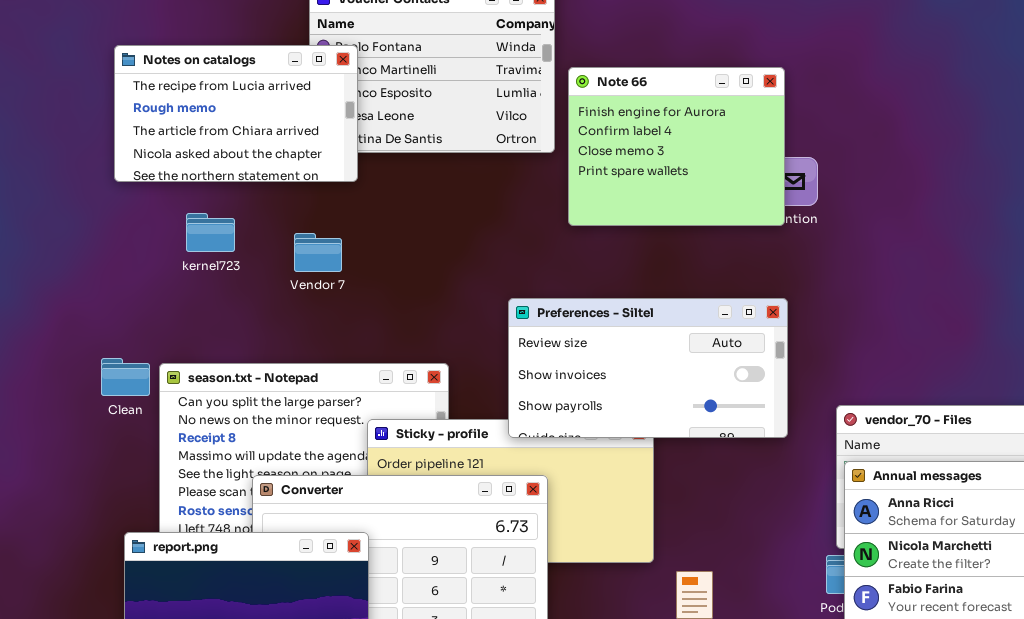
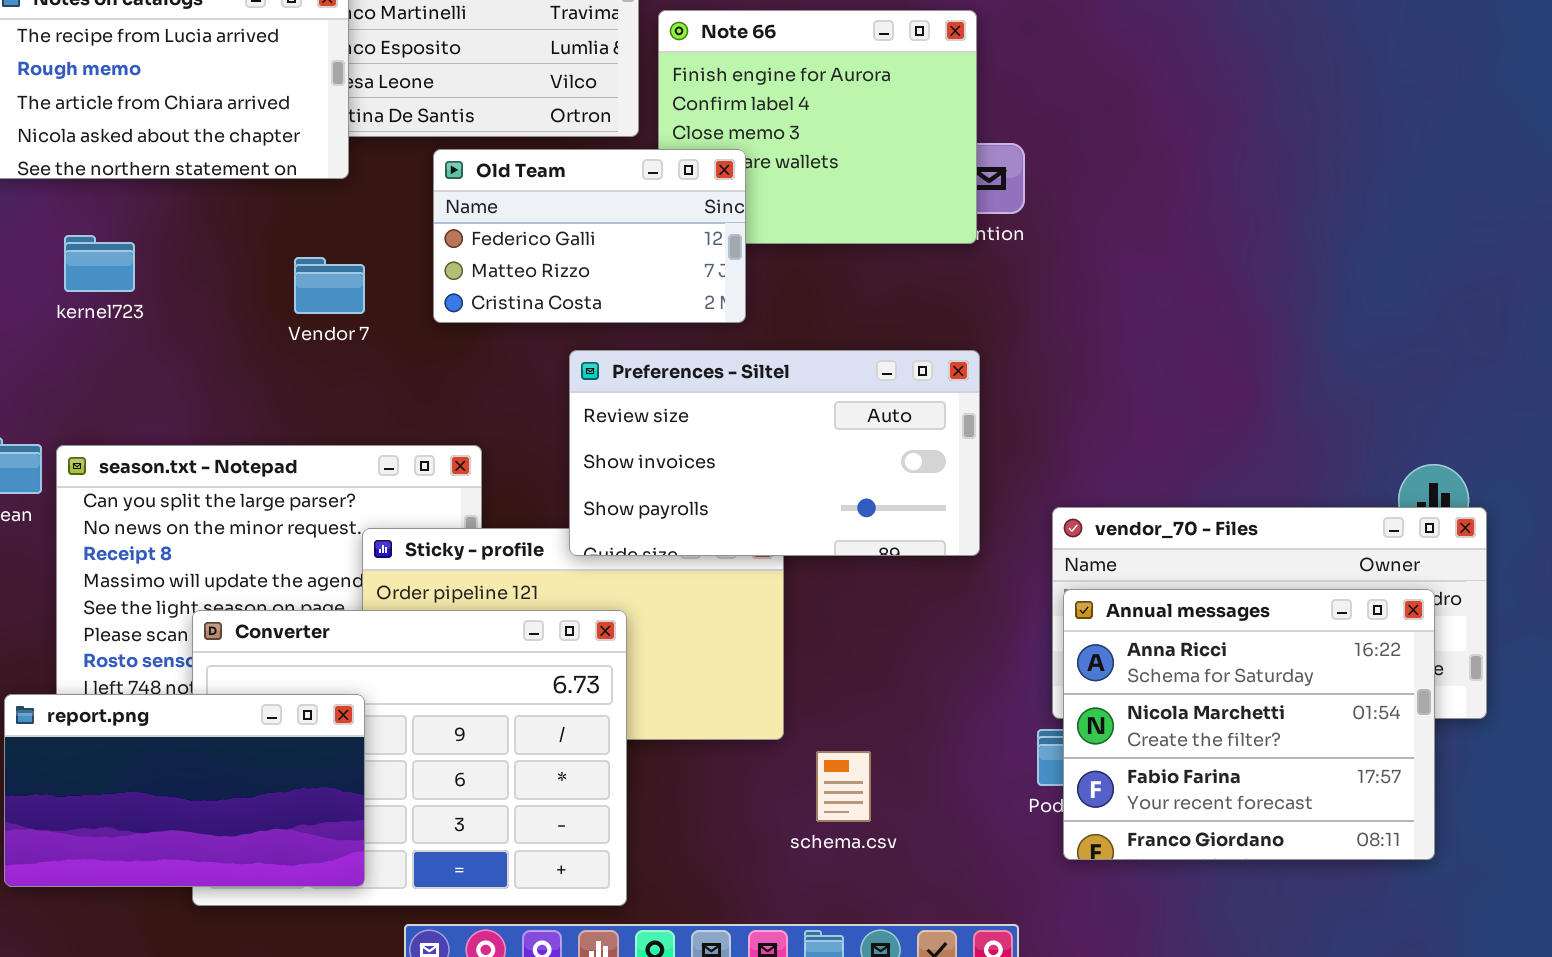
Old Team: none -> [433,149,746,323], opened
kernel723: [186,213,235,252] -> [64,235,135,292], moved
Vendor 7: [294,233,342,272] -> [294,257,365,314], moved

